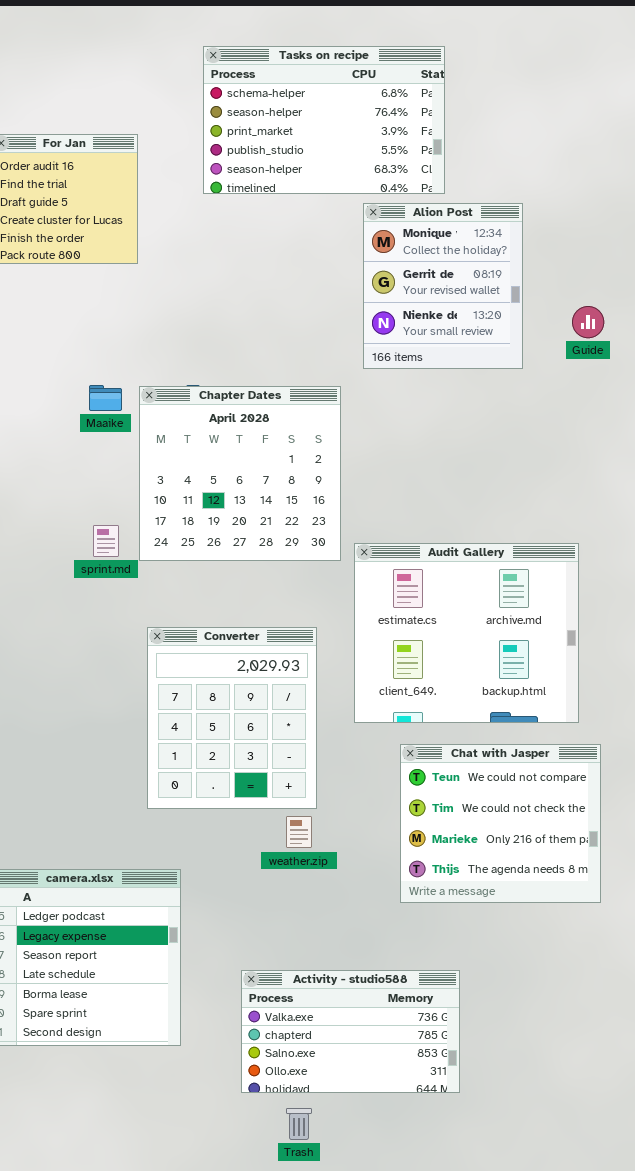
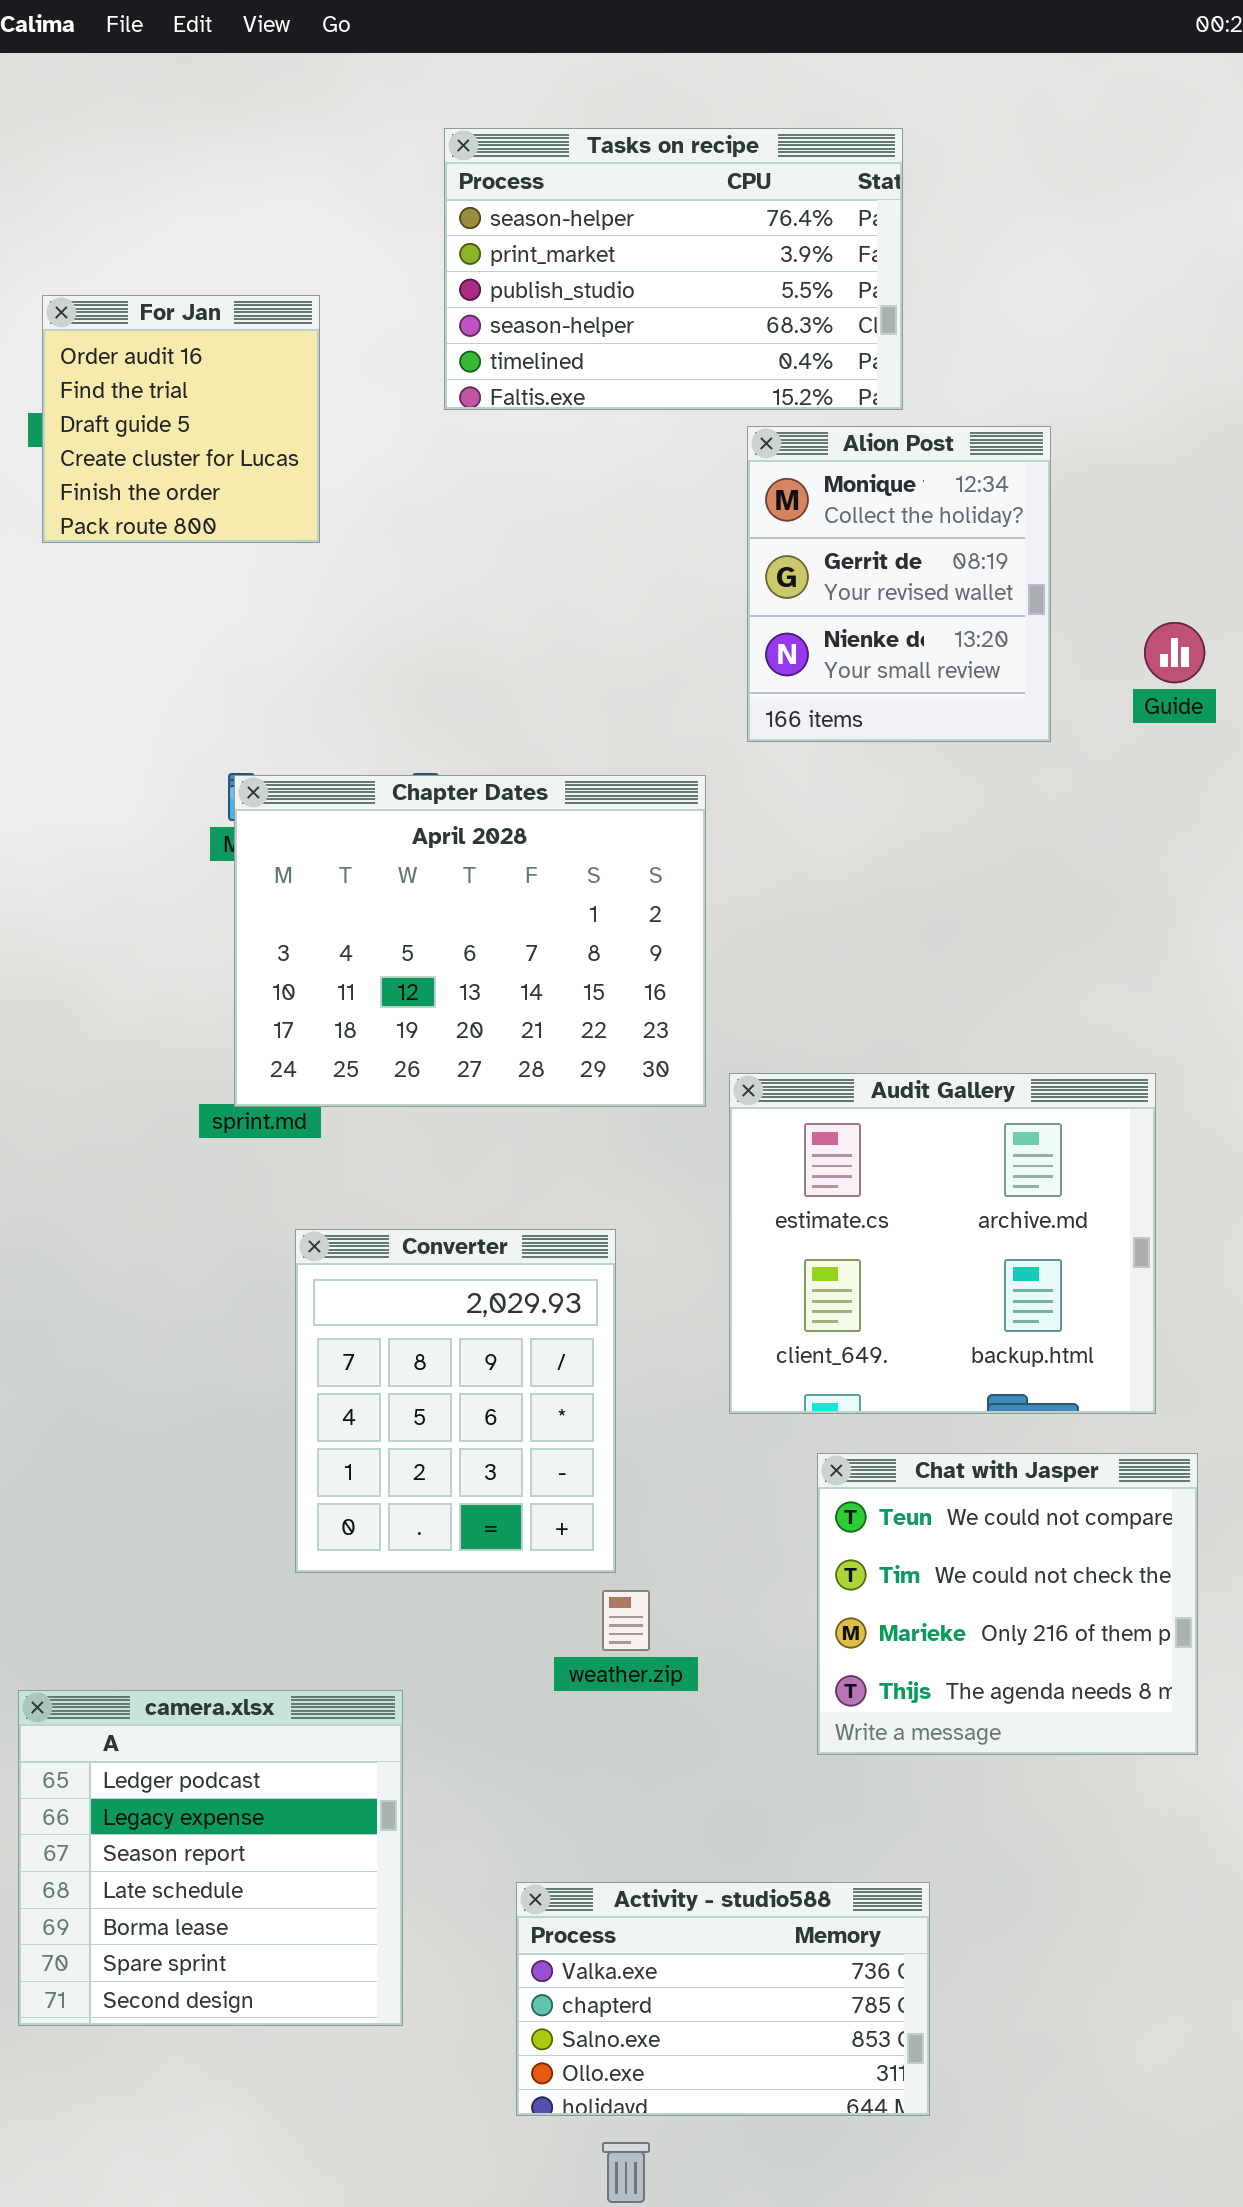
Tasks on recipe: [203,46,445,194] -> [444,128,903,410], scrolled down 1 row
Chapter Dates: [139,386,341,561] -> [234,775,706,1107], resized
Converter: [147,627,317,809] -> [295,1229,616,1573], moved

